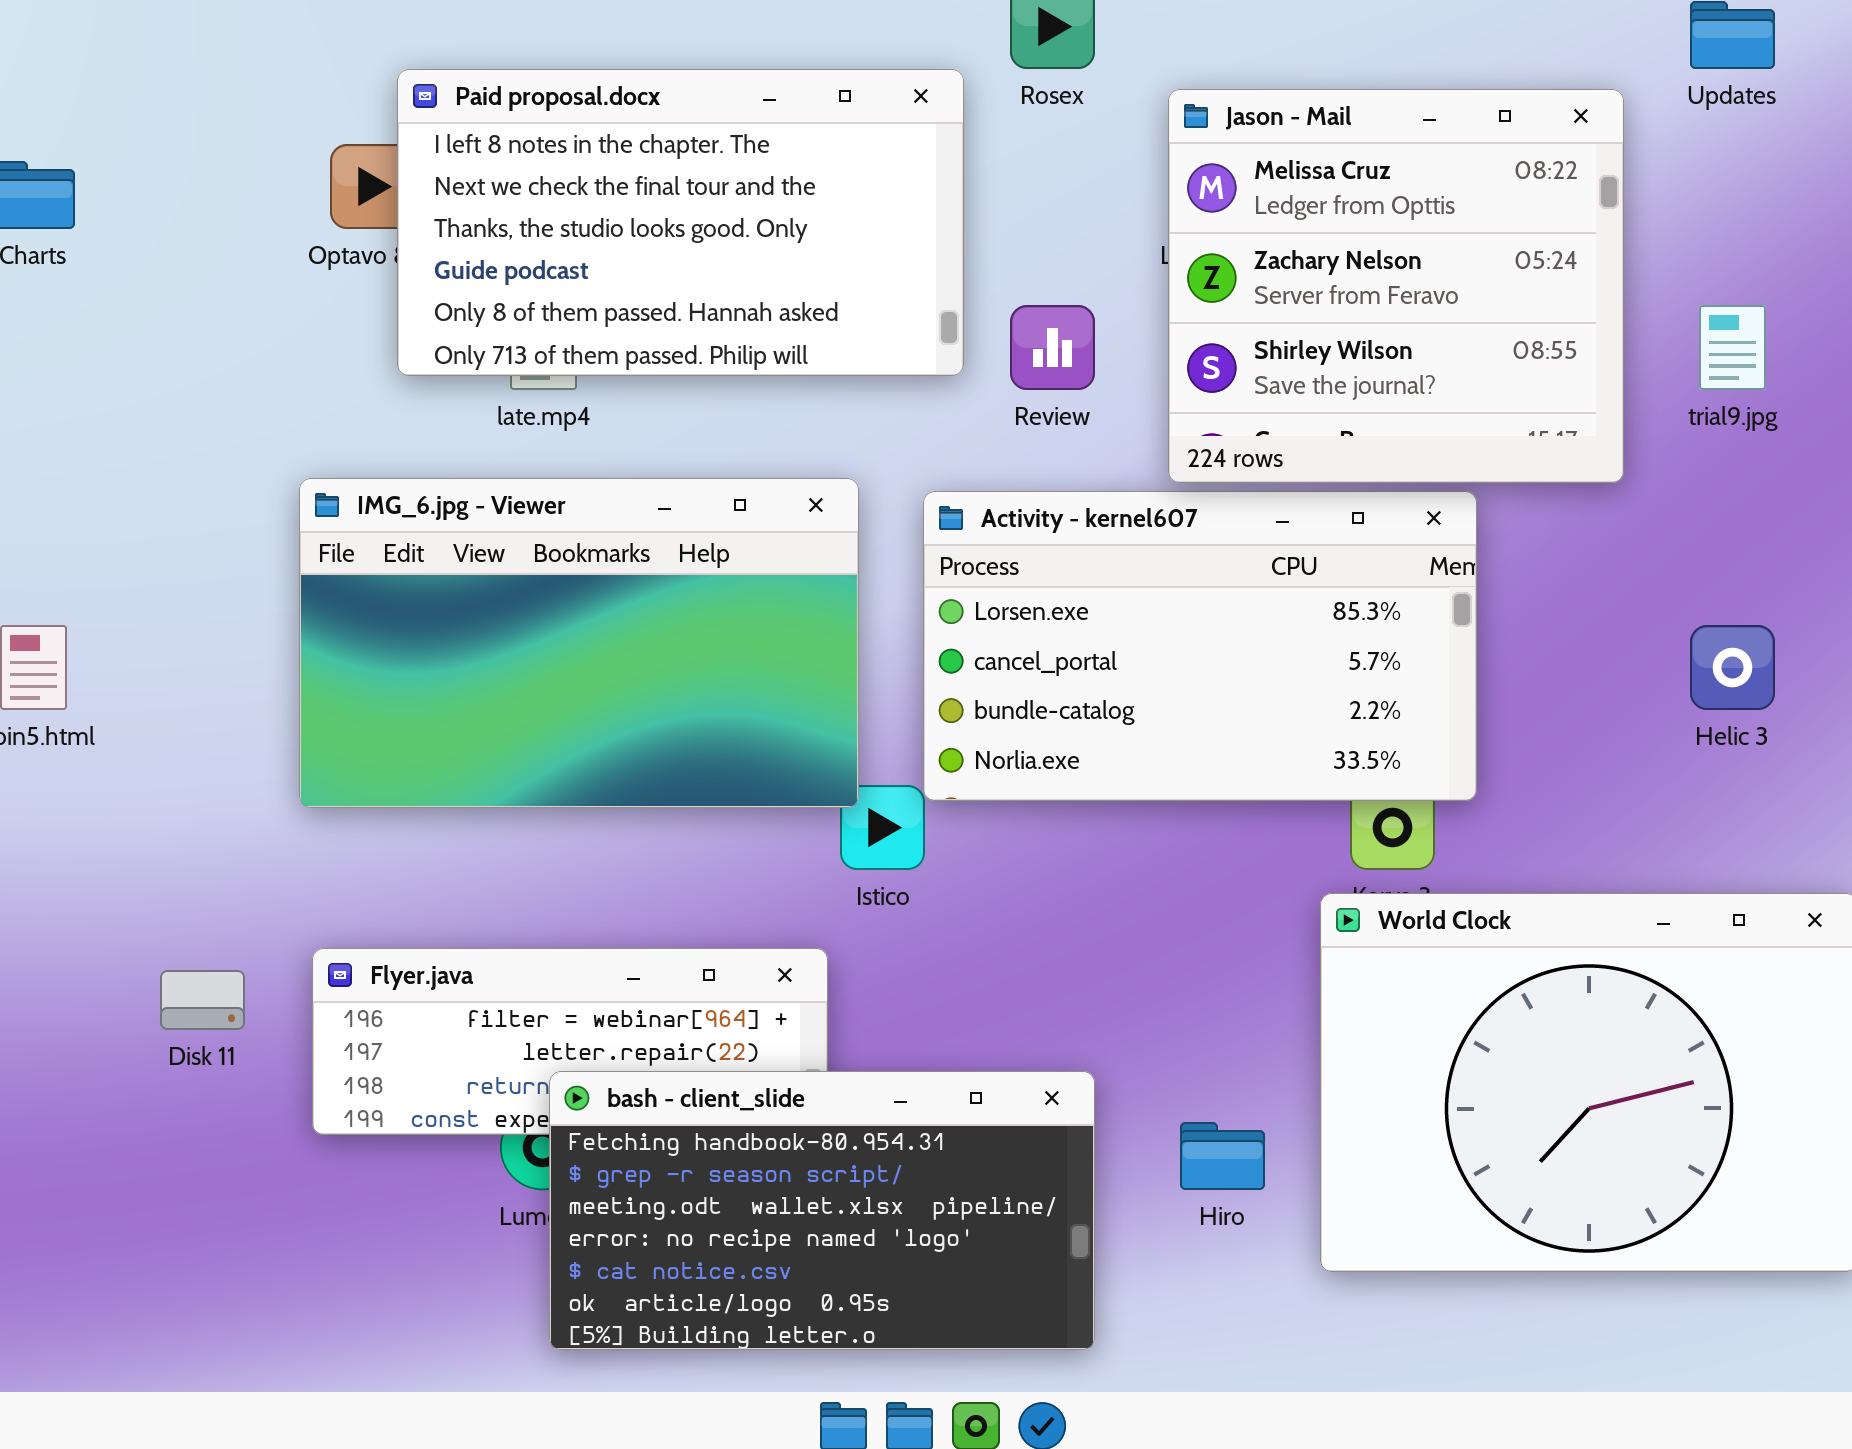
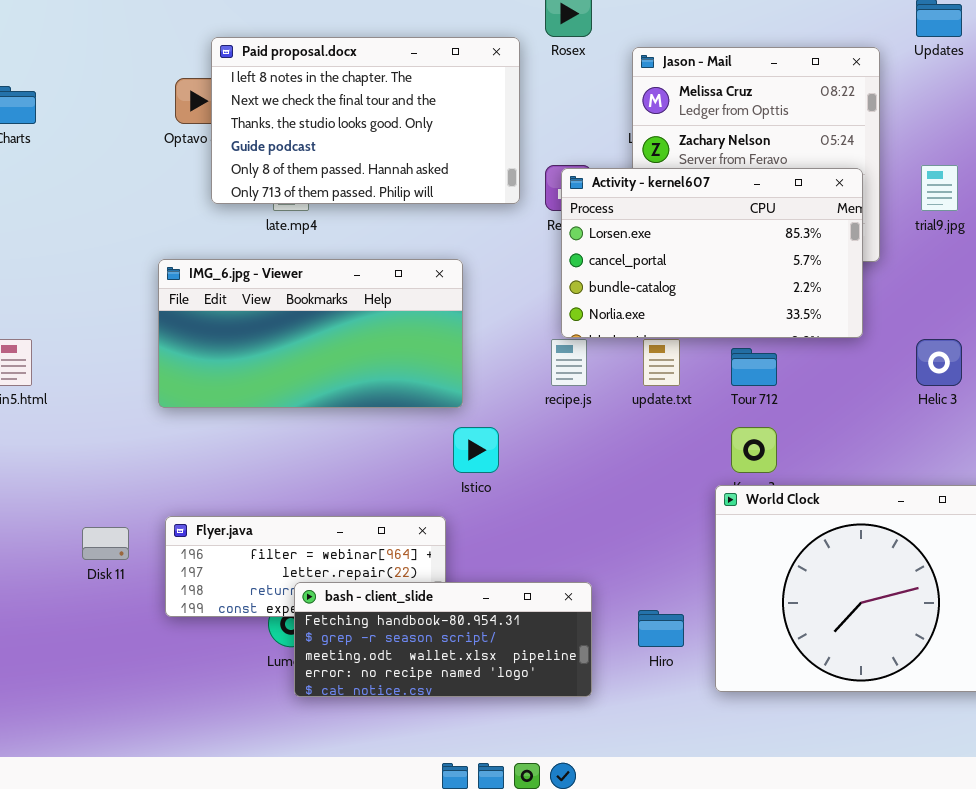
IMG_6.jpg - Viewer: [299,478,859,808] -> [158,259,463,408], resized
Activity - kernel607: [923,491,1477,801] -> [561,168,863,338], moved
bash - client_slide: [549,1071,1095,1350] -> [294,582,592,697], resized

